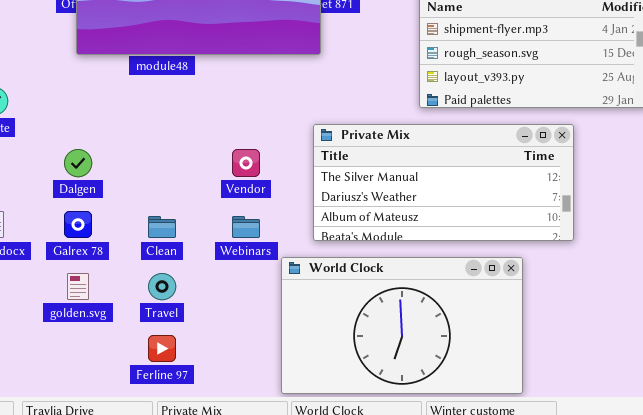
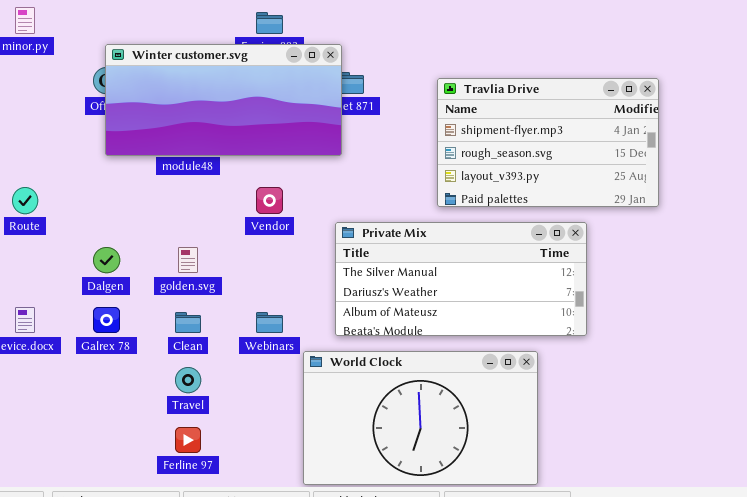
Vendor: [232,149,260,177] -> [256,187,283,214], moved
golden.svg: [67,273,89,300] -> [178,247,198,273], moved

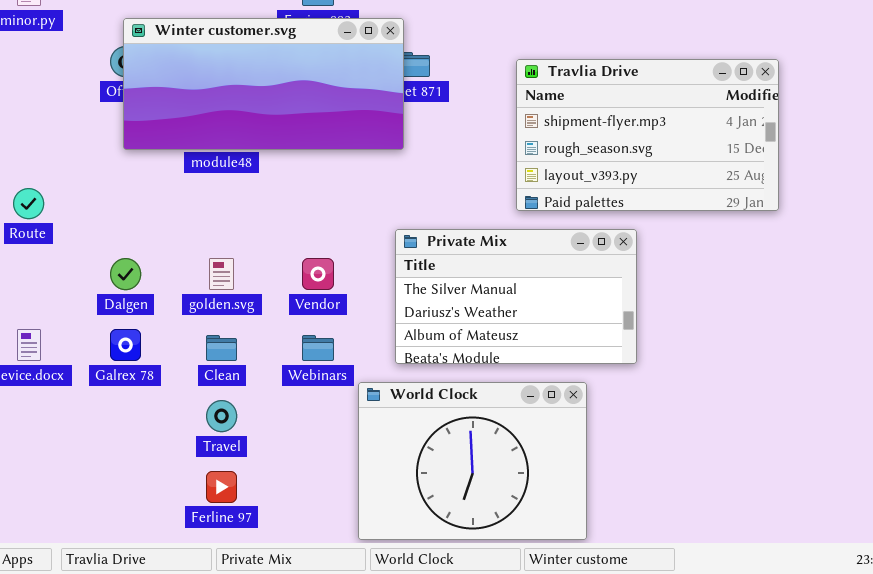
Vendor: [256,187,283,214] -> [302,258,334,290], moved
Private Mix: [335,222,587,336] -> [395,229,637,364], resized
World Clock: [303,351,538,485] -> [358,382,587,540], resized

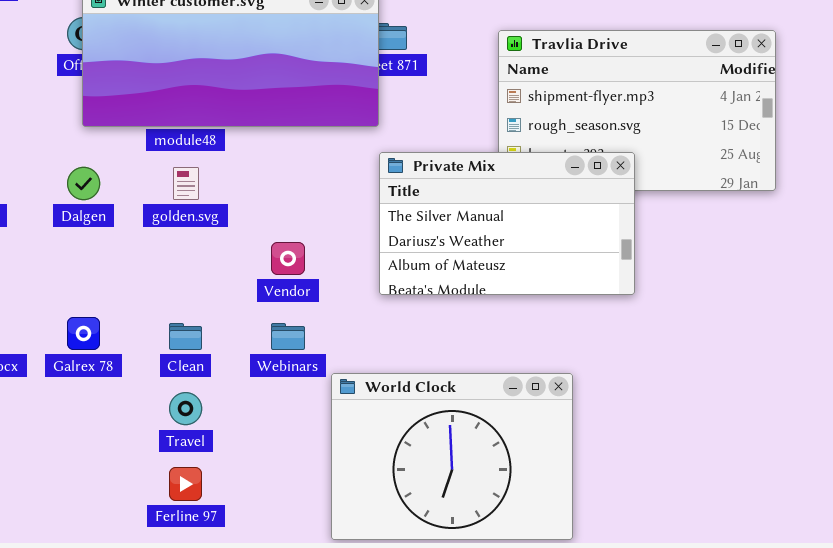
Private Mix: [395,229,637,364] -> [379,152,635,295], moved
Dalgen: [110,258,141,290] -> [67,167,100,200], moved
golden.svg: [209,258,234,290] -> [173,167,199,200], moved

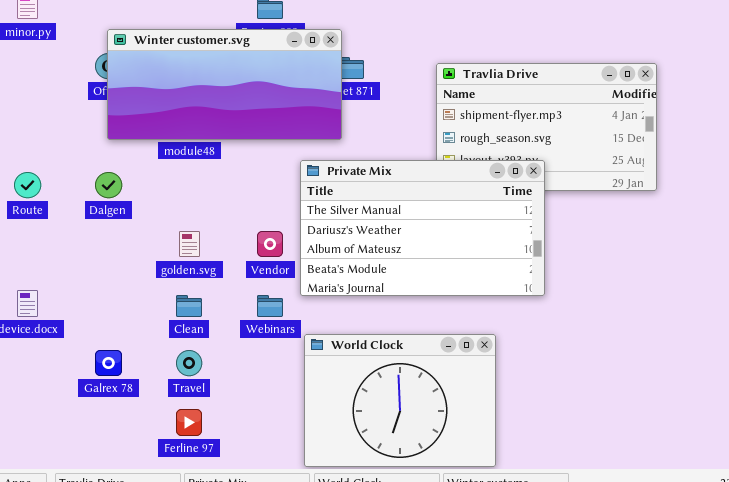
Private Mix: [379,152,635,295] -> [300,160,545,296], resized
golden.svg: [173,167,199,200] -> [179,231,200,257], moved
Galrex 78: [67,317,100,350] -> [95,350,122,376], moved

